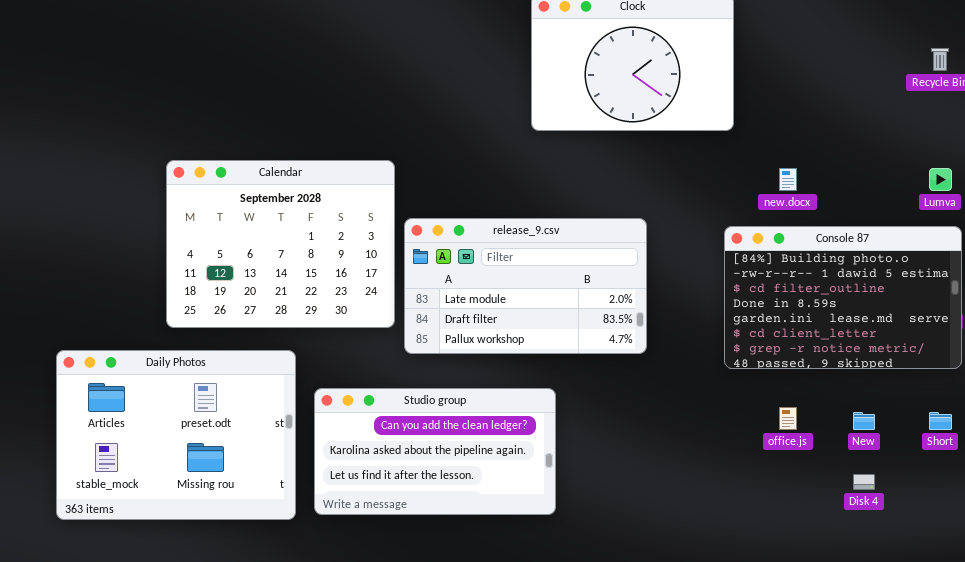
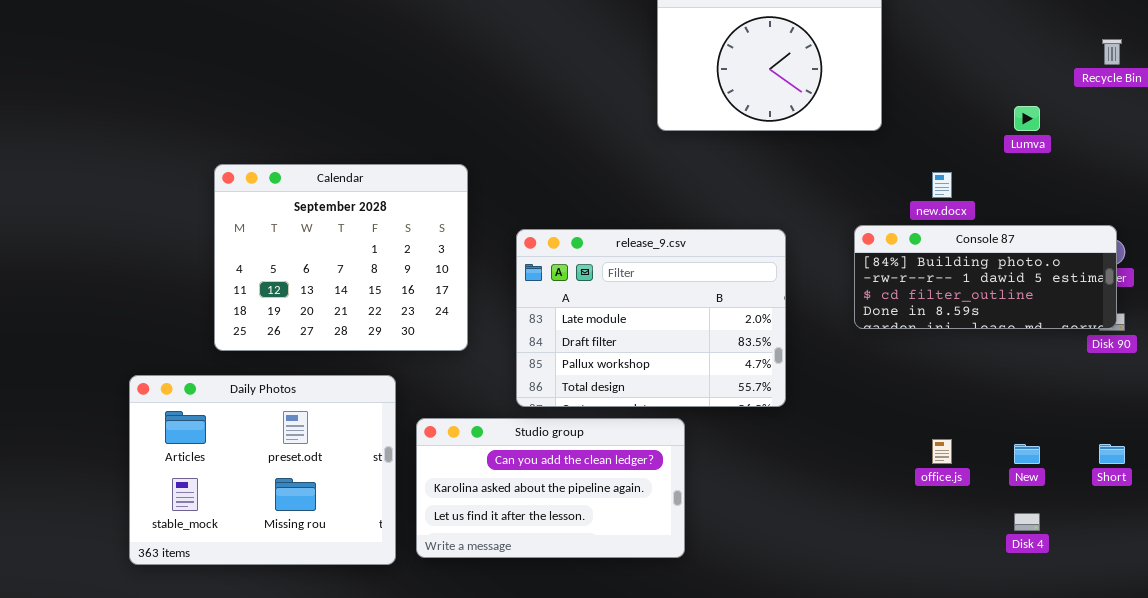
Calendar: [166,160,395,328] -> [214,164,468,351], moved
Lumva: [929,168,952,191] -> [1014,106,1040,131], moved
release_9.csv: [404,218,647,354] -> [516,229,786,407], resized
Console 87: [724,226,962,369] -> [854,225,1117,329], moved, resized

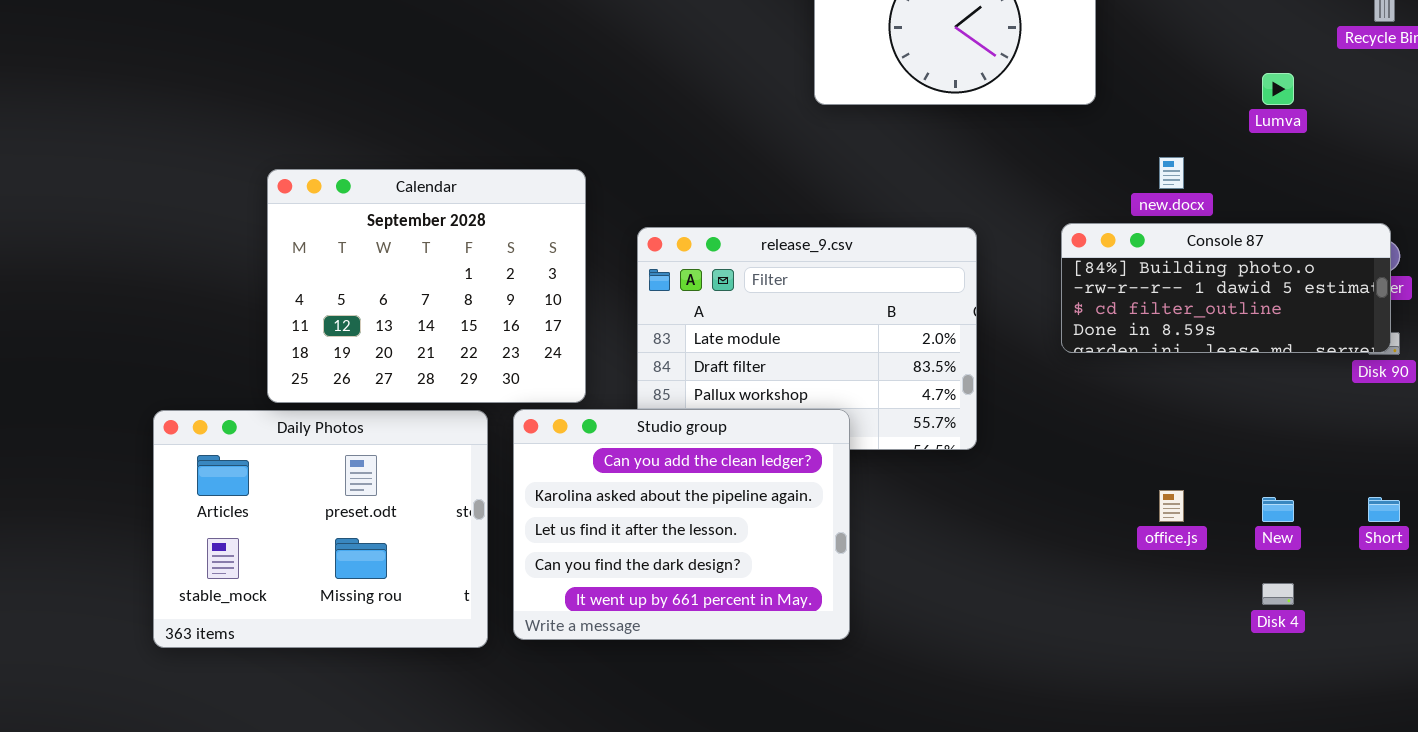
Calendar: [214,164,468,351] -> [267,169,586,403], moved
Studio group: [416,418,685,558] -> [513,409,850,640], resized

